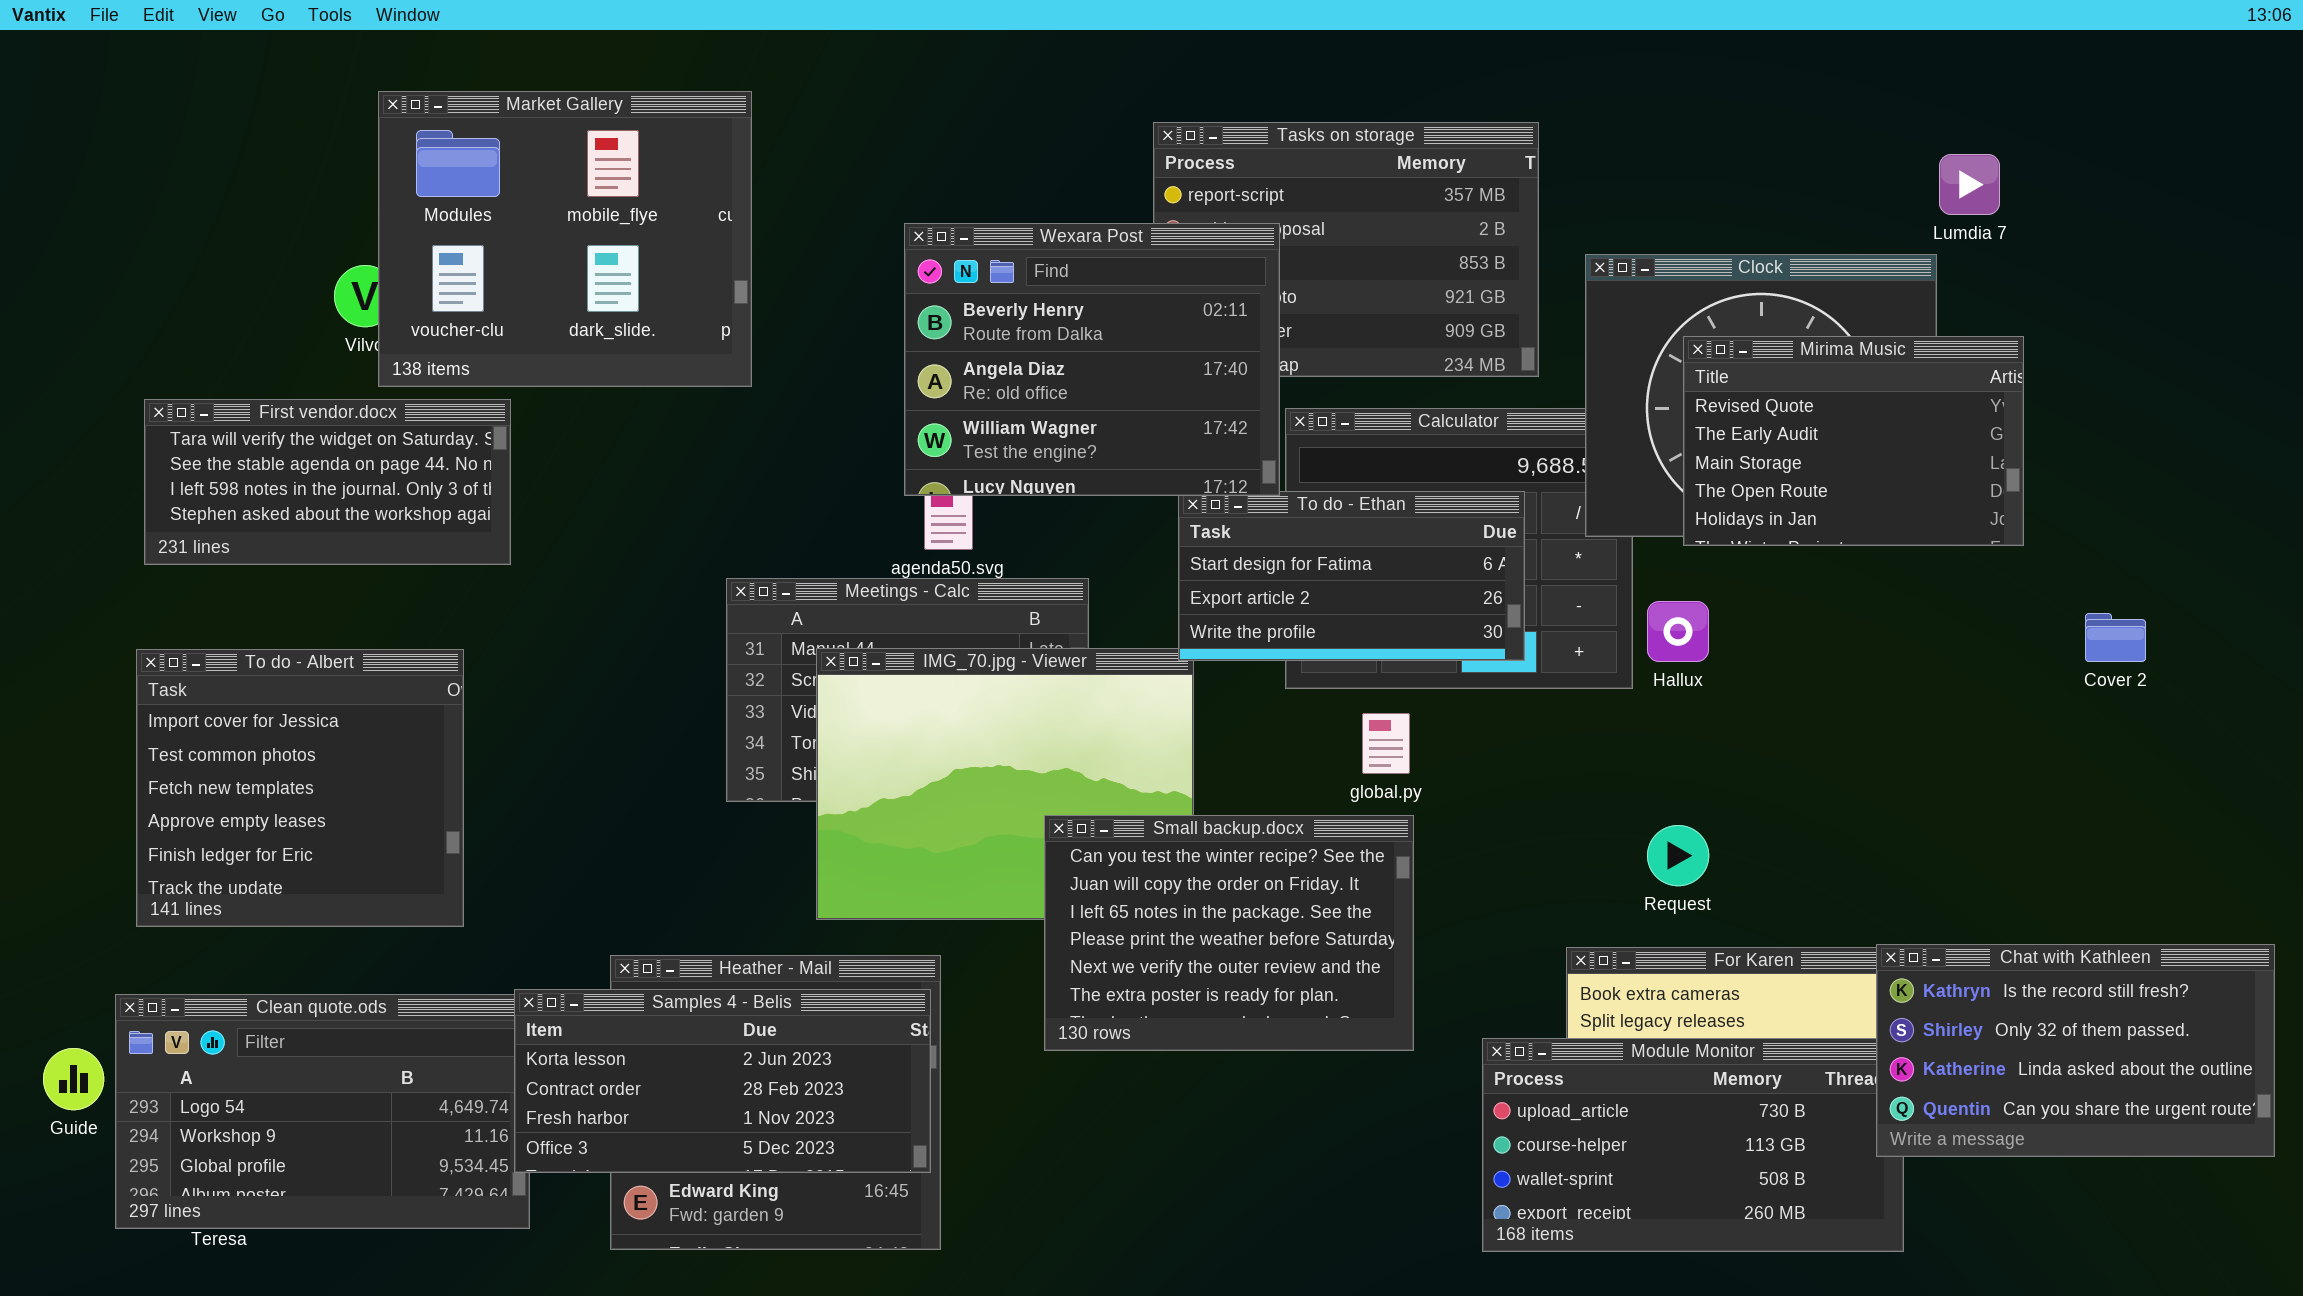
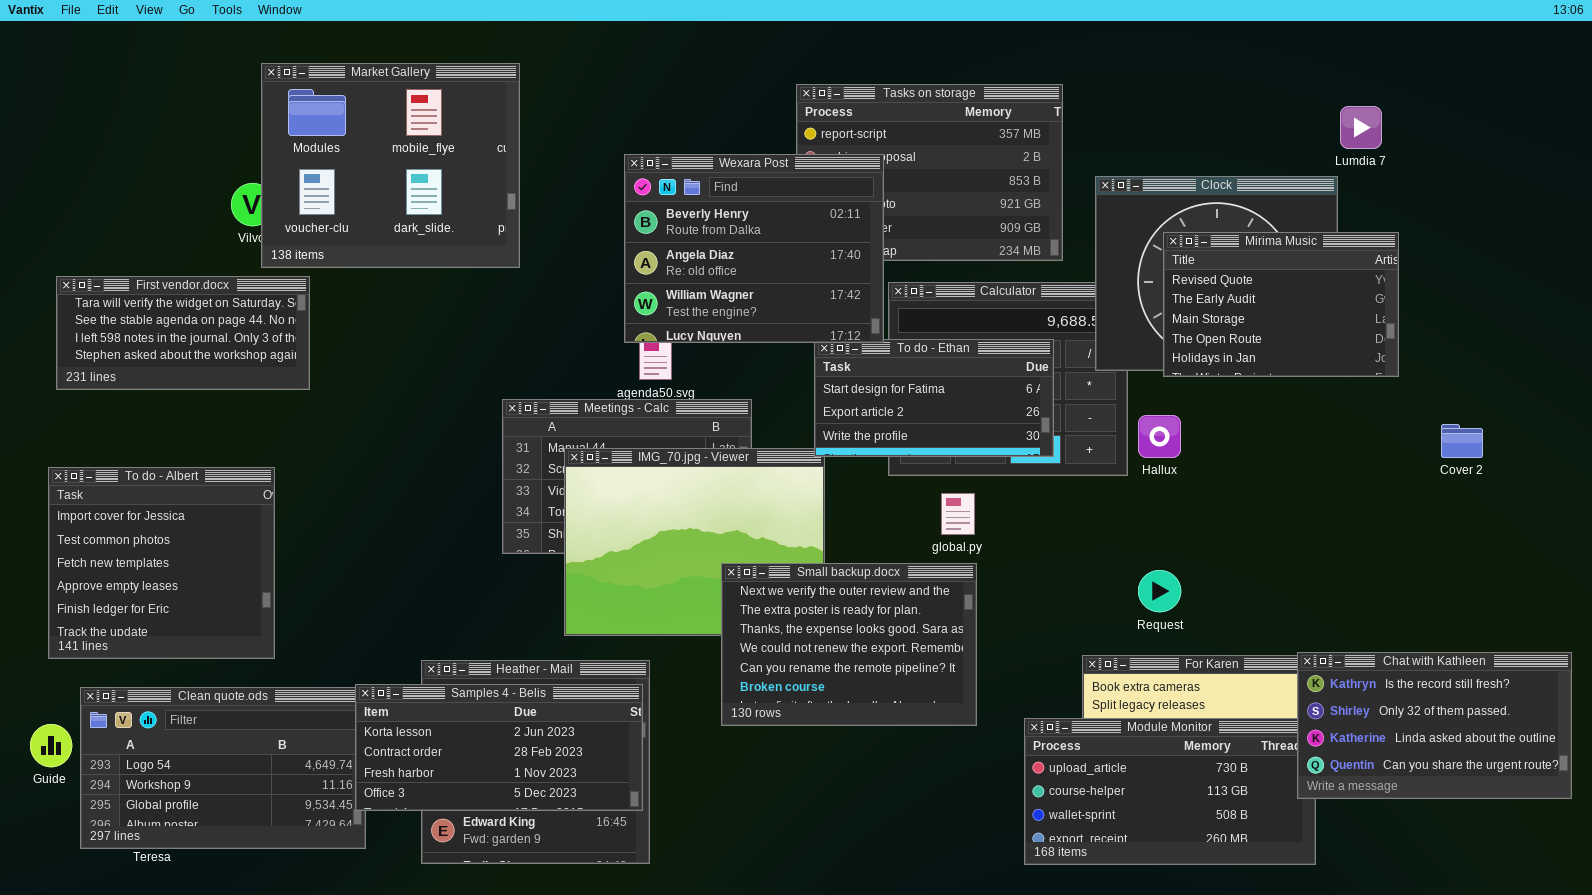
First vendor.docx: [144,399,511,565] -> [56,276,310,390], moved
To do - Albert: [136,649,464,927] -> [48,467,275,659], moved
Small backup.docx: [1044,815,1414,1051] -> [721,563,977,726], scrolled down 4 rows

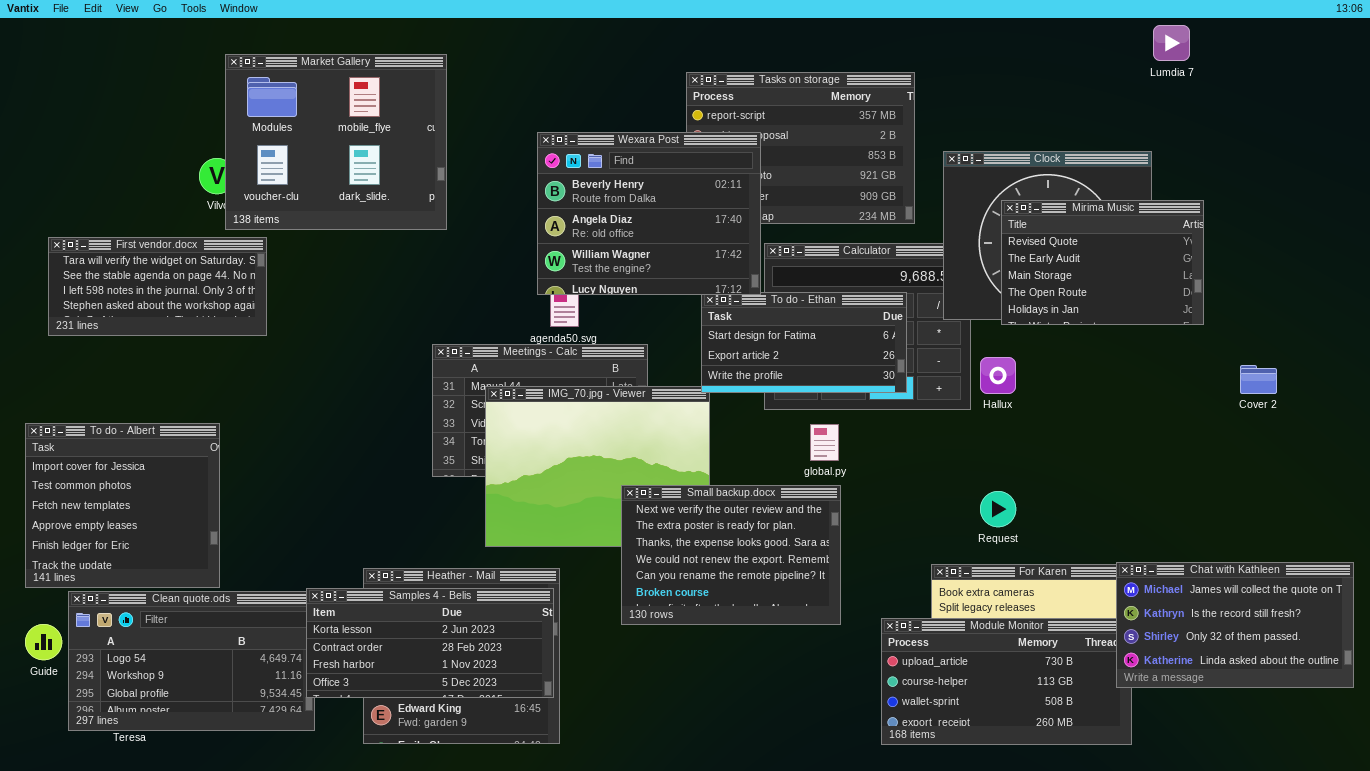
Lumdia 7: [1340,106,1382,149] -> [1153,25,1190,61], moved
To do - Albert: [48,467,275,659] -> [25,423,220,588], moved
Chat with Kathleen: [1297,652,1572,799] -> [1116,562,1354,688], scrolled up 1 row

